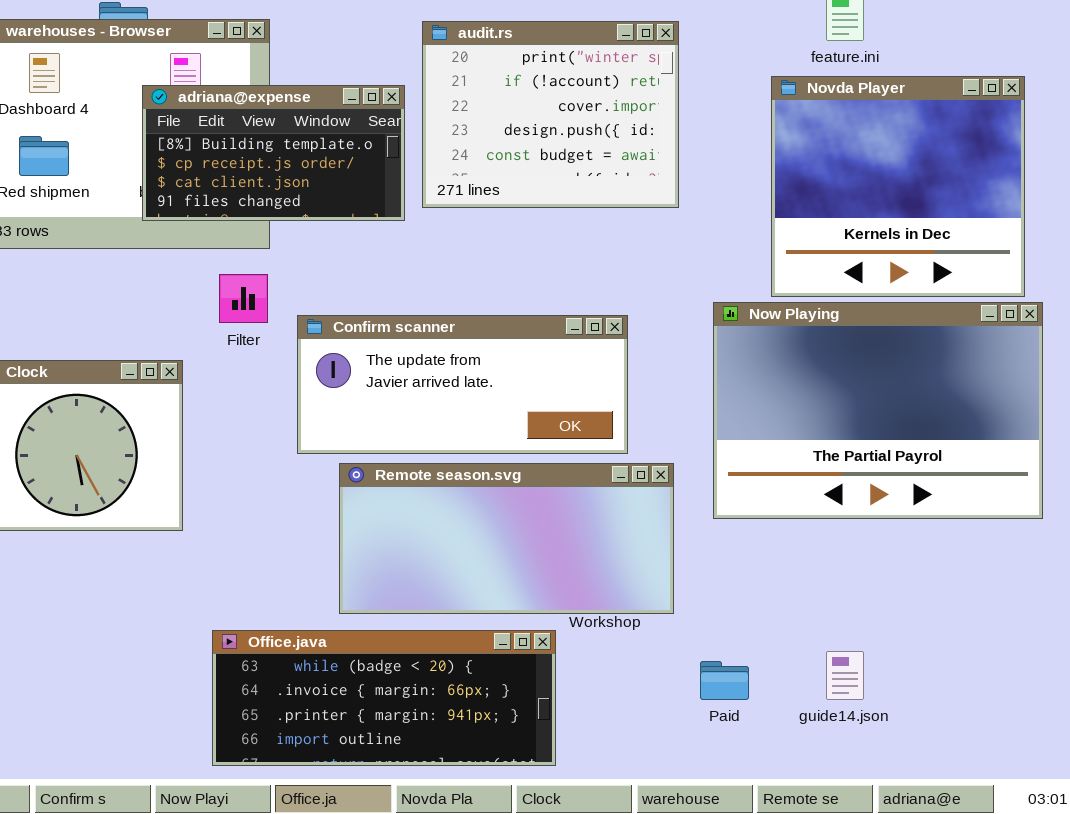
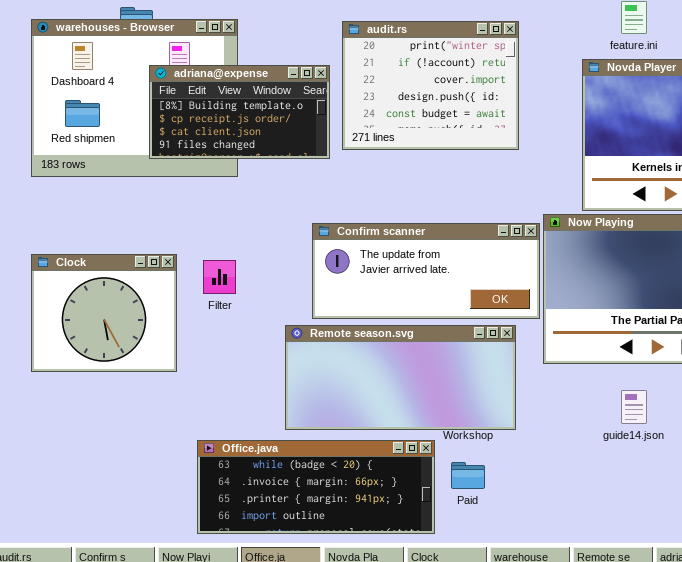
Filter: [219,274,268,323] -> [203,260,236,294], moved
Confirm scanner: [297,315,628,454] -> [312,223,540,319], moved
guide14.json: [826,651,864,700] -> [621,390,647,424], moved
Paid: [700,661,749,700] -> [451,462,485,489], moved

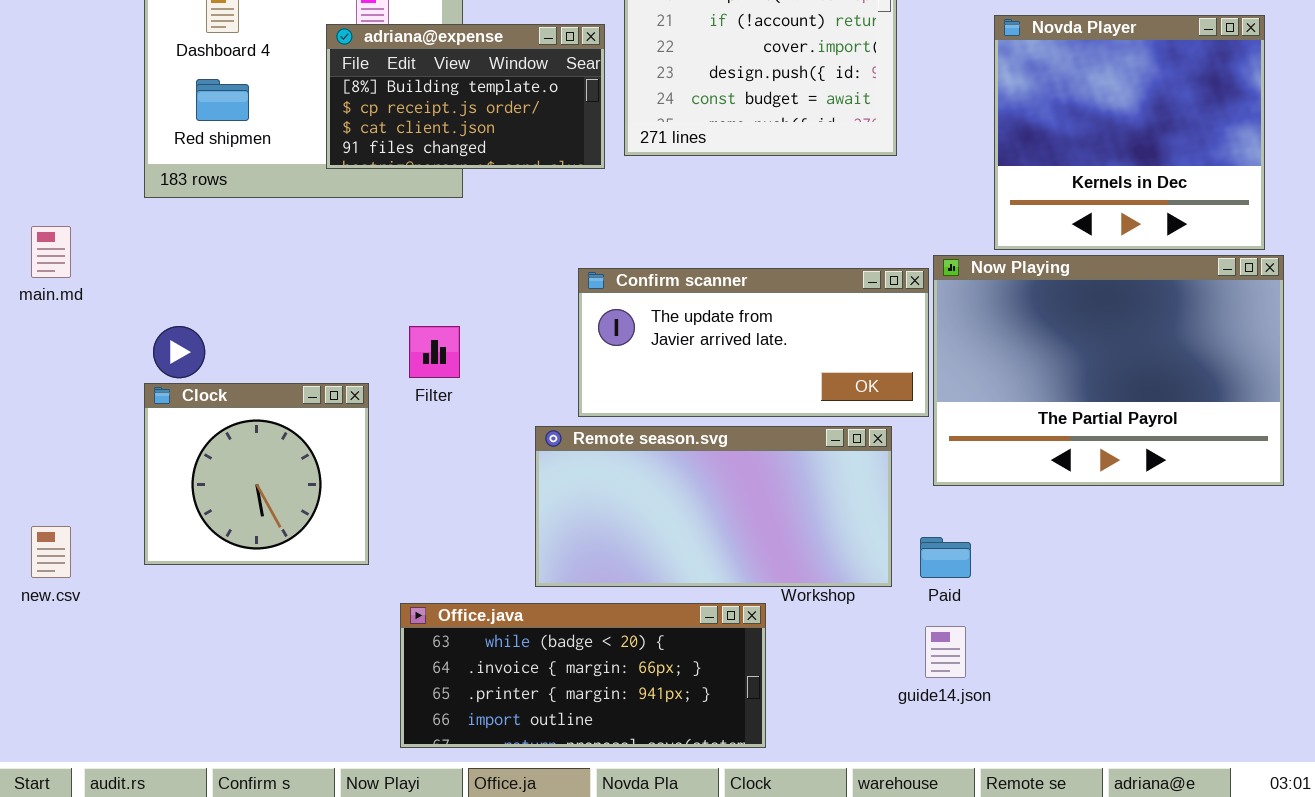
Clock: [31,254,177,372] -> [144,383,369,565], moved
guide14.json: [621,390,647,424] -> [925,626,966,678], moved
Paid: [451,462,485,489] -> [920,537,971,578], moved

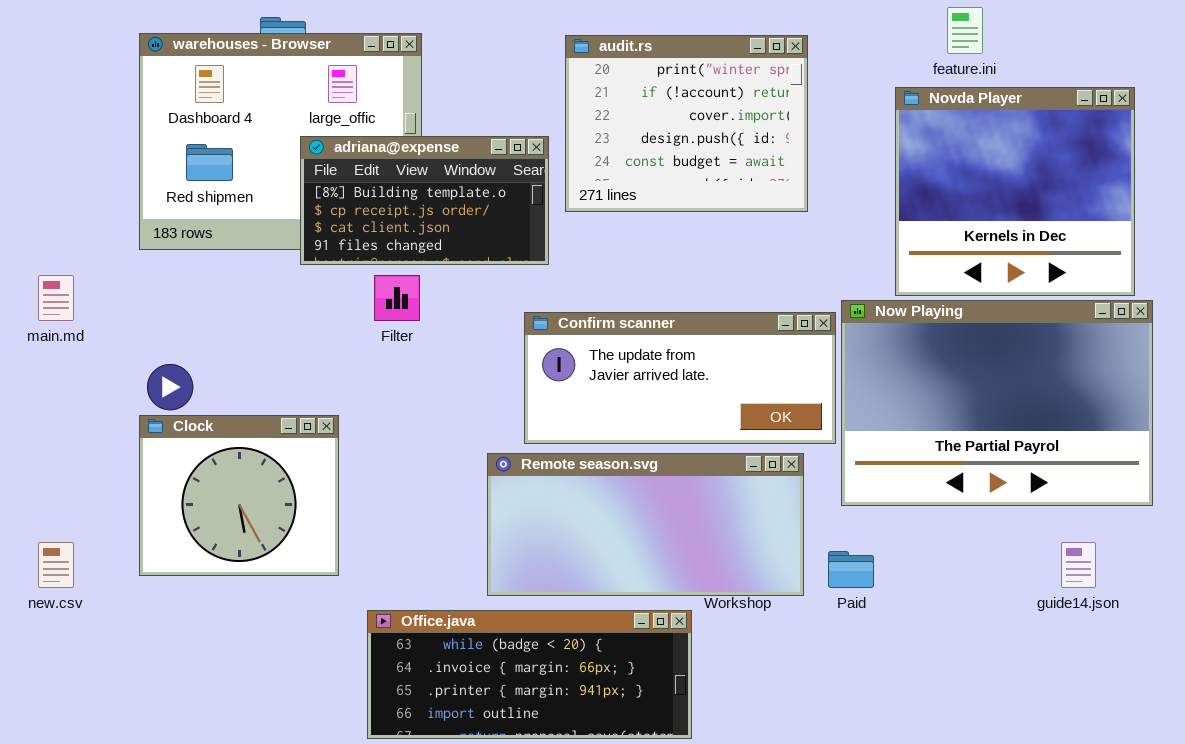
adriana@expense: [326,24,605,169] -> [300,136,549,265], moved
Filter: [409,326,460,378] -> [374,275,420,321], moved
guide14.json: [925,626,966,678] -> [1061,542,1096,588], moved

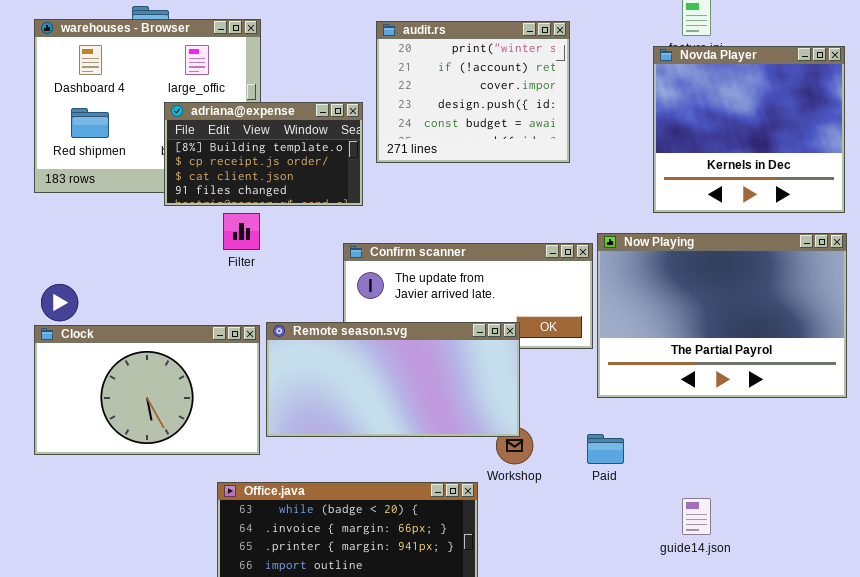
Novda Player: [895,87,1135,296] -> [653,46,845,213], moved
Clock: [139,415,339,576] -> [34,325,260,455], resized
Remote season.svg: [487,453,804,596] -> [266,322,520,437], moved
guide14.json: [1061,542,1096,588] -> [682,498,711,535], moved

